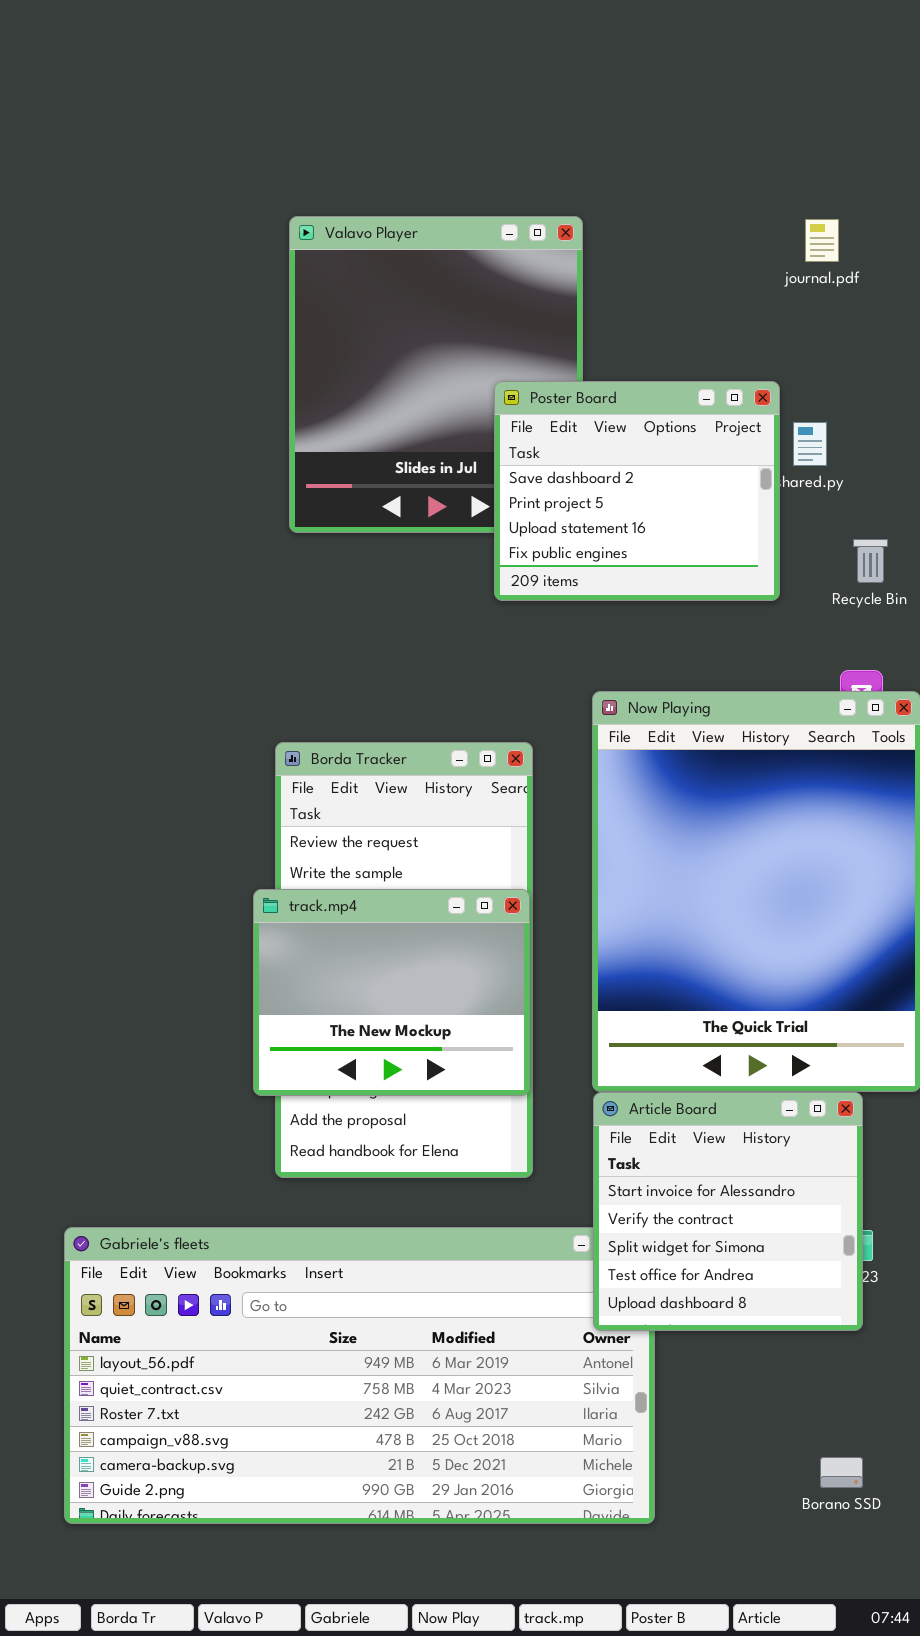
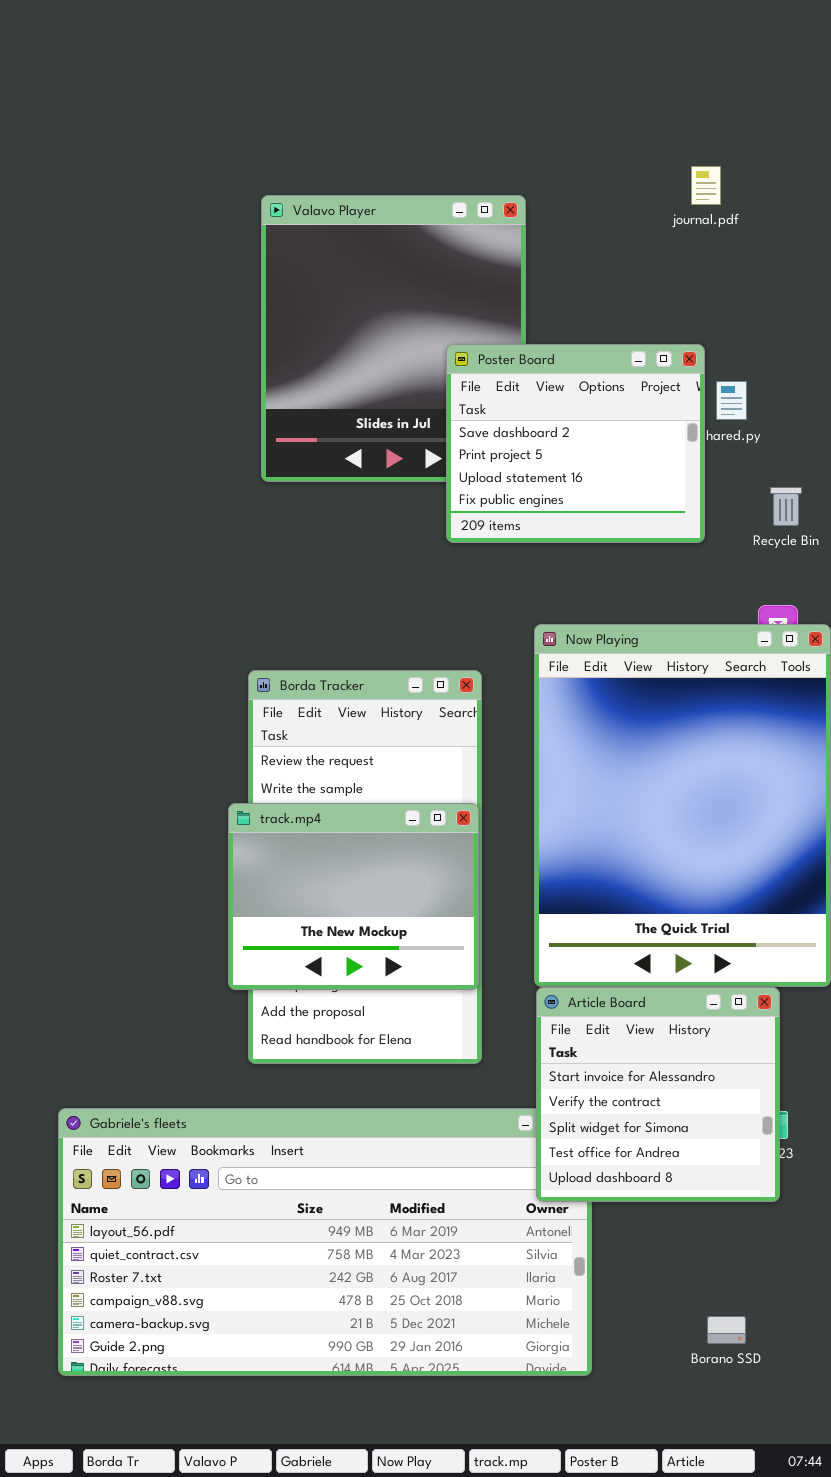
journal.pdf: [805,219,839,262] -> [691,166,721,205], moved
Borano SSD: [820,1457,863,1488] -> [707,1316,746,1344], moved

